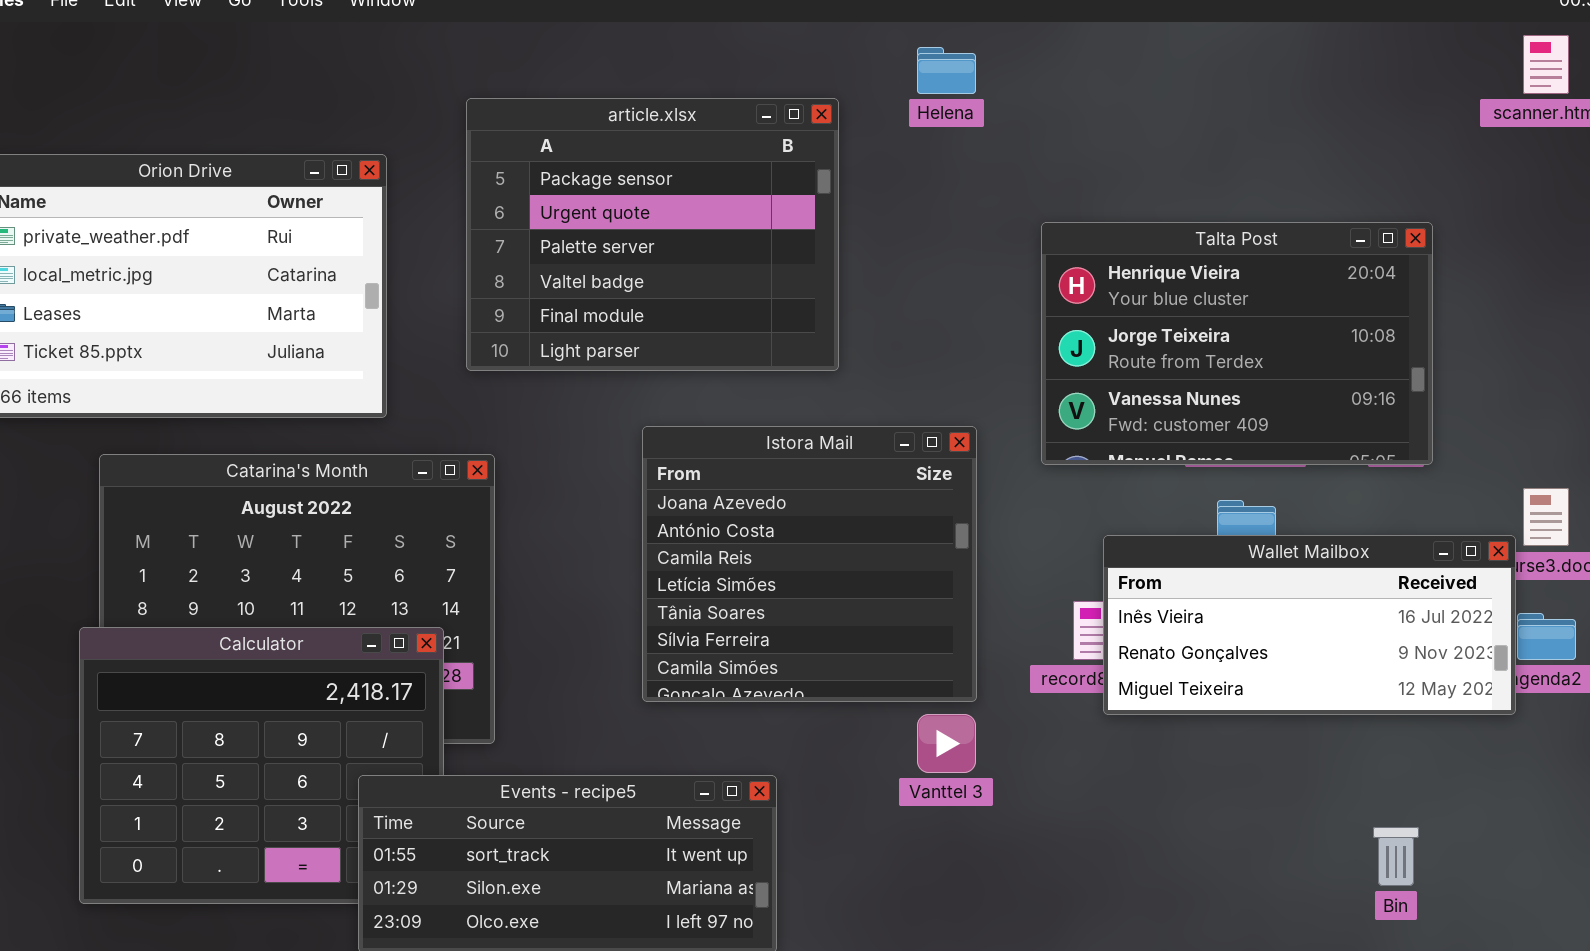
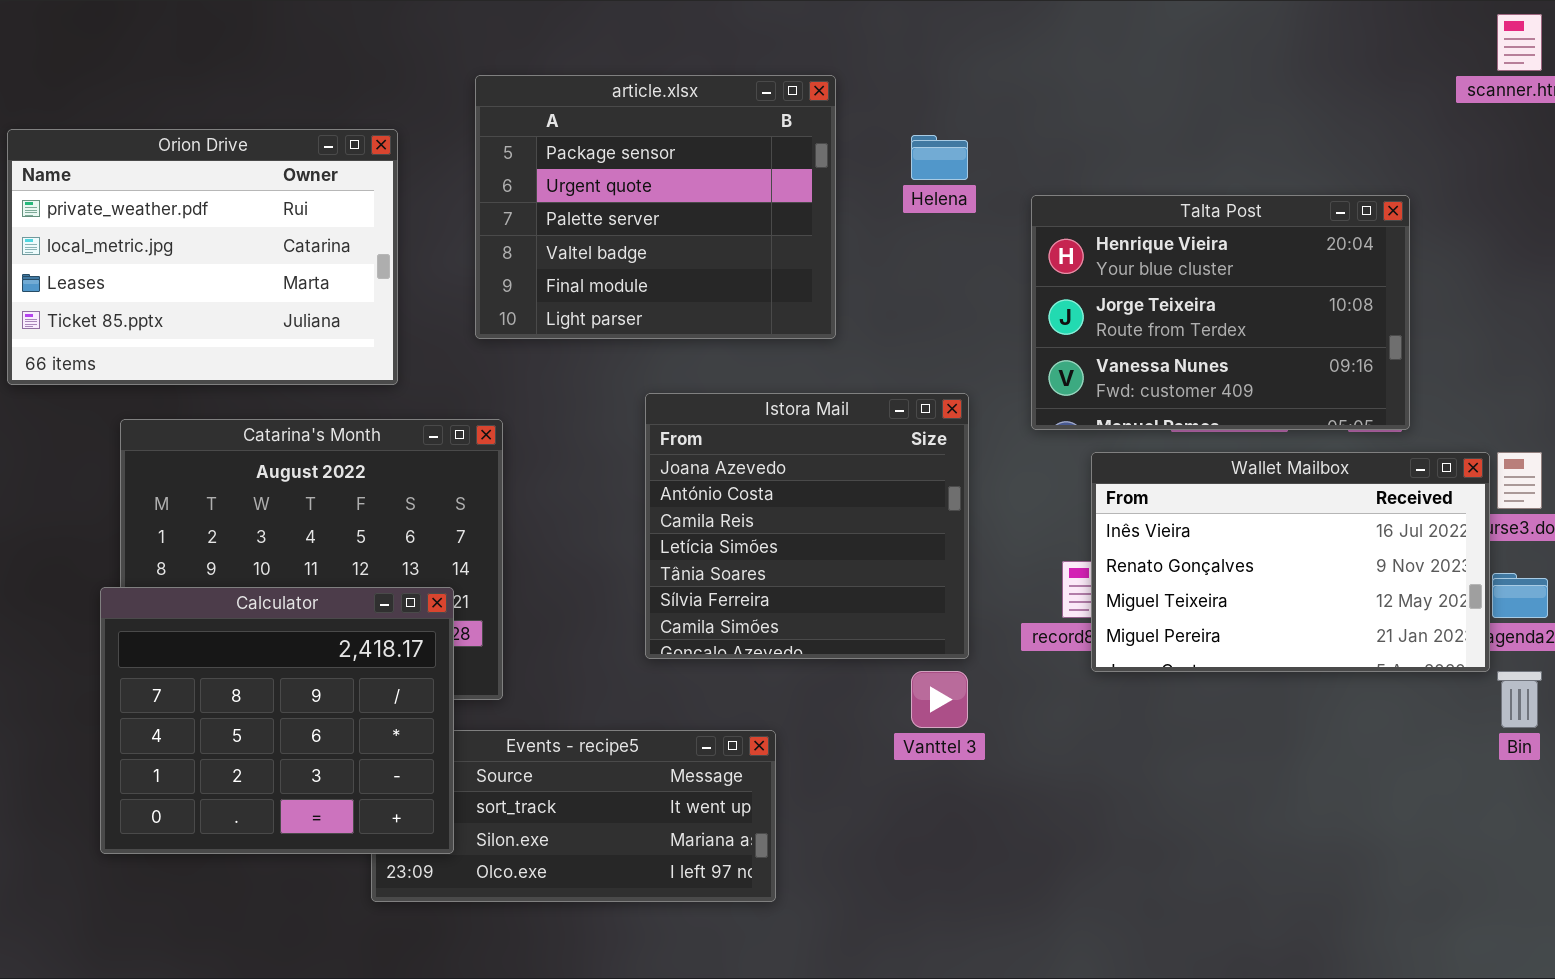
Helena: [917,47,976,94] -> [911,135,968,180], moved
Wallet Mailbox: [1103,535,1516,715] -> [1091,452,1490,672], resized
Calculator: [79,627,444,904] -> [100,587,454,854], raised
Bin: [1373,827,1419,886] -> [1497,671,1542,728], moved

